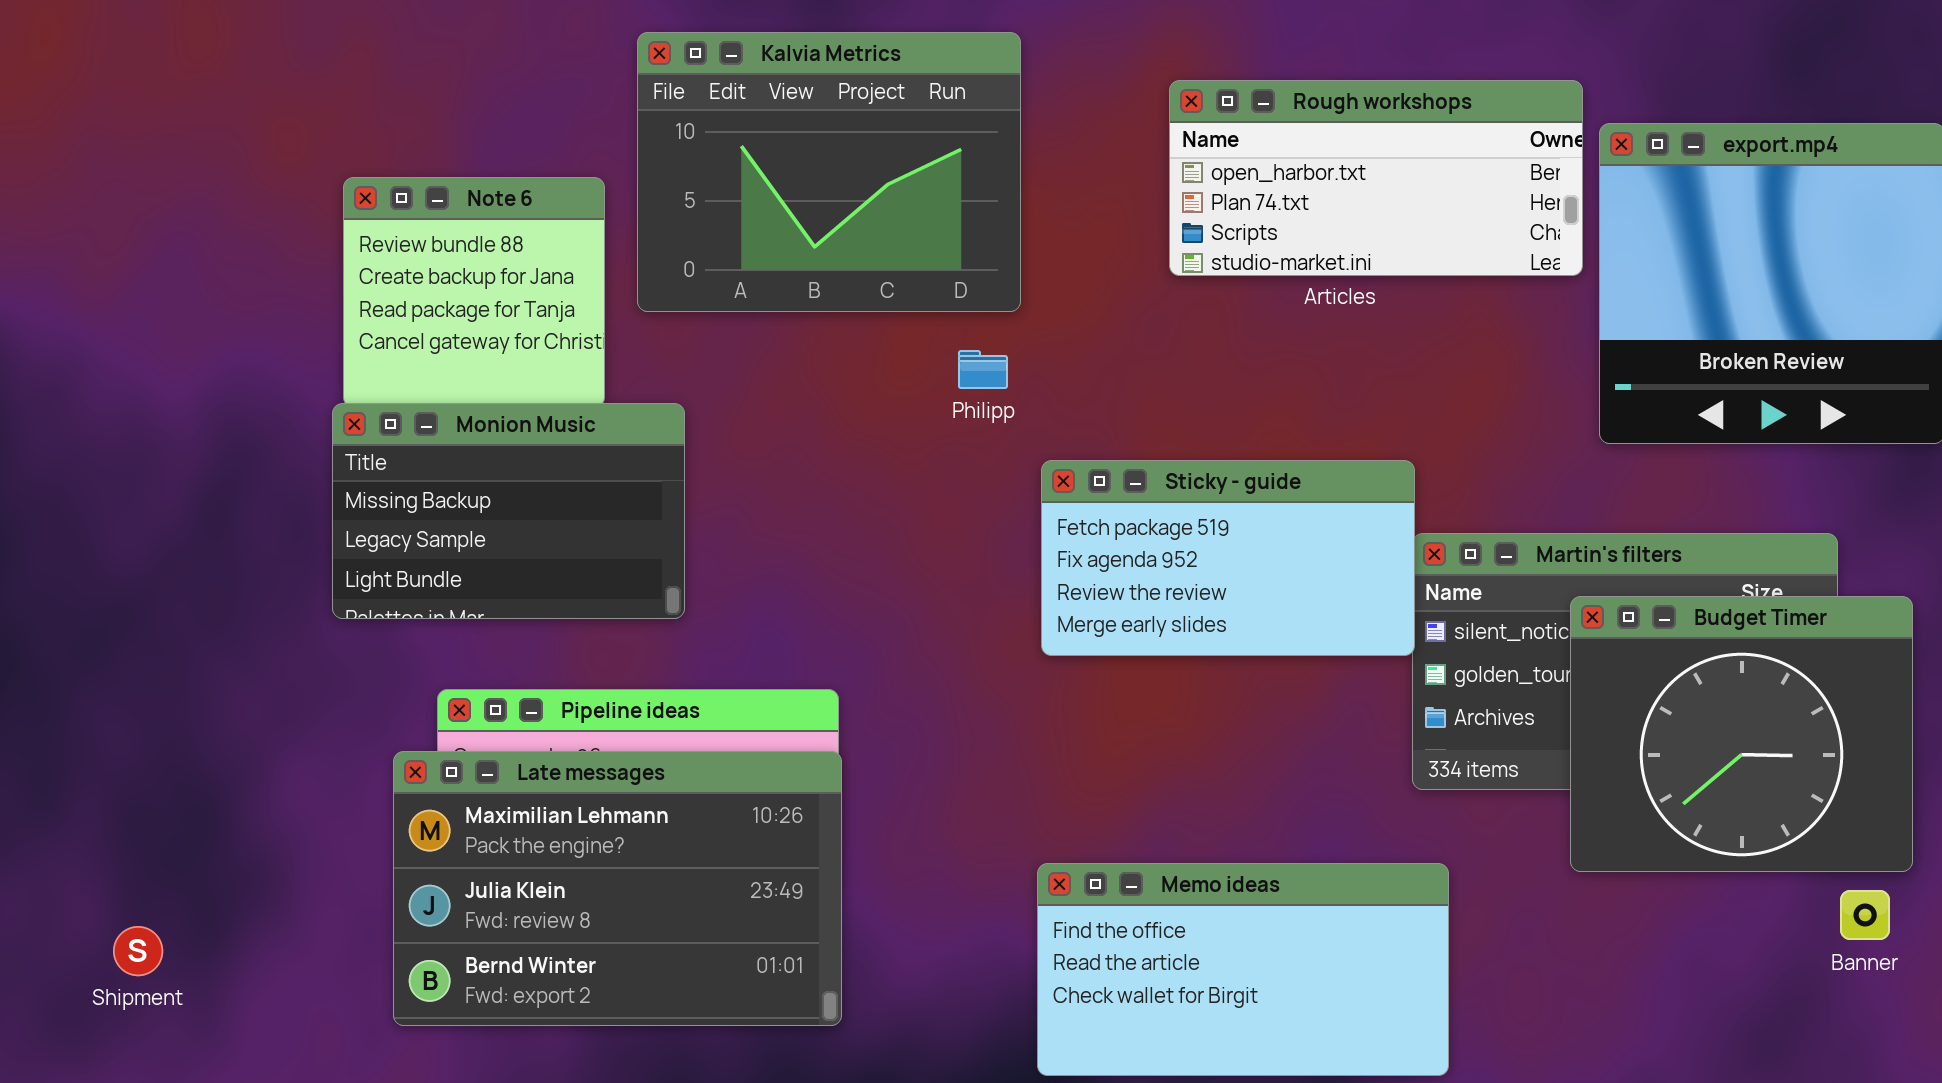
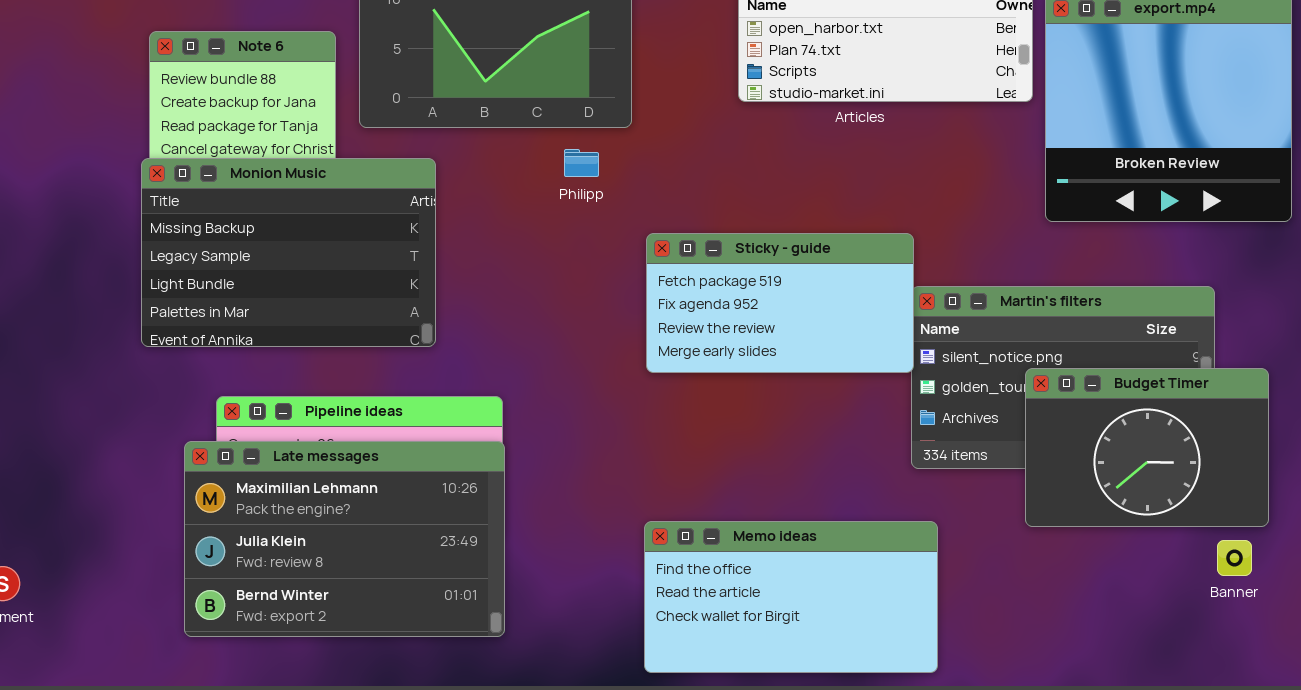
Philipp: [958,350,1008,389] -> [564,149,599,177], moved
Monion Music: [332,403,685,619] -> [141,158,436,347], resized
Budget Timer: [1570,596,1913,872] -> [1025,368,1269,527], resized

